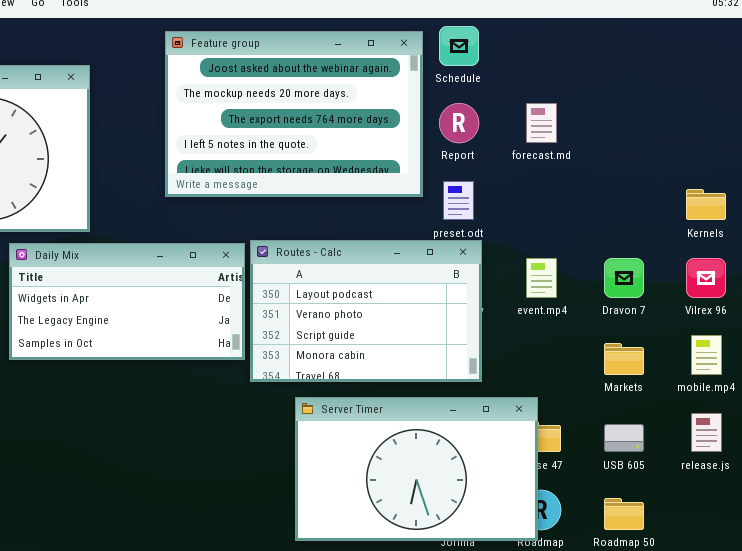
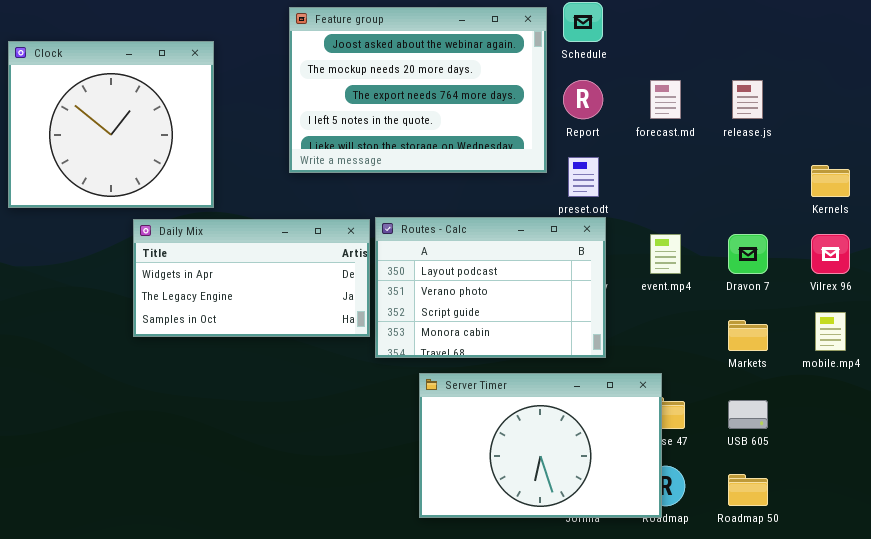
release.js: [691,413,722,452] -> [732,80,763,119], moved

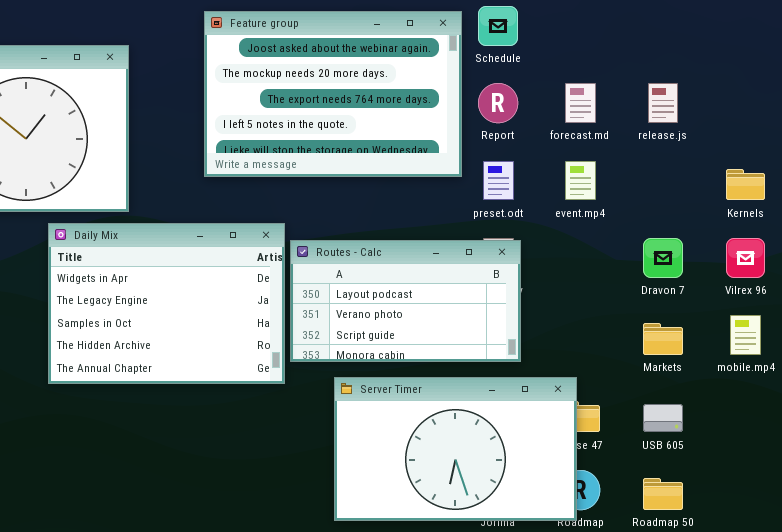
Routes - Calc: [375,217,606,358] -> [290,240,521,362], resized
Daily Mix: [133,219,370,337] -> [48,223,285,384], resized
event.mp4: [650,234,681,274] -> [565,161,596,200], moved

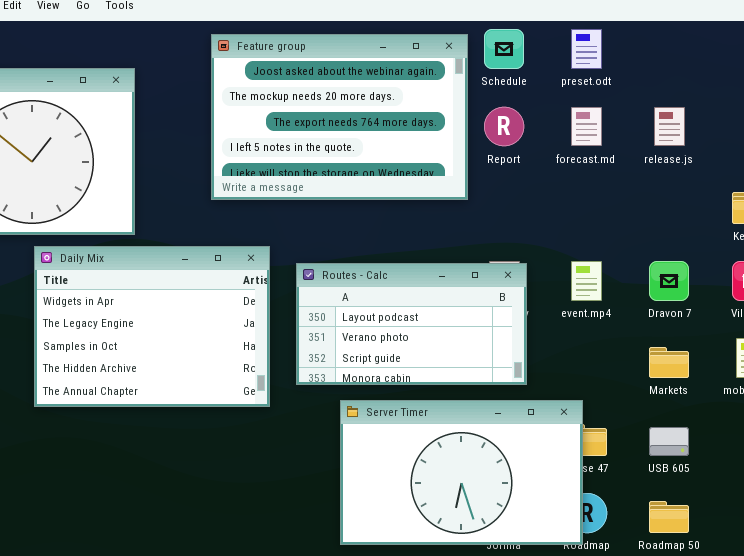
preset.odt: [483,161,514,200] -> [571,29,602,69], moved
event.mp4: [565,161,596,200] -> [571,261,602,301], moved
Daily Mix: [48,223,285,384] -> [34,246,270,407], moved

